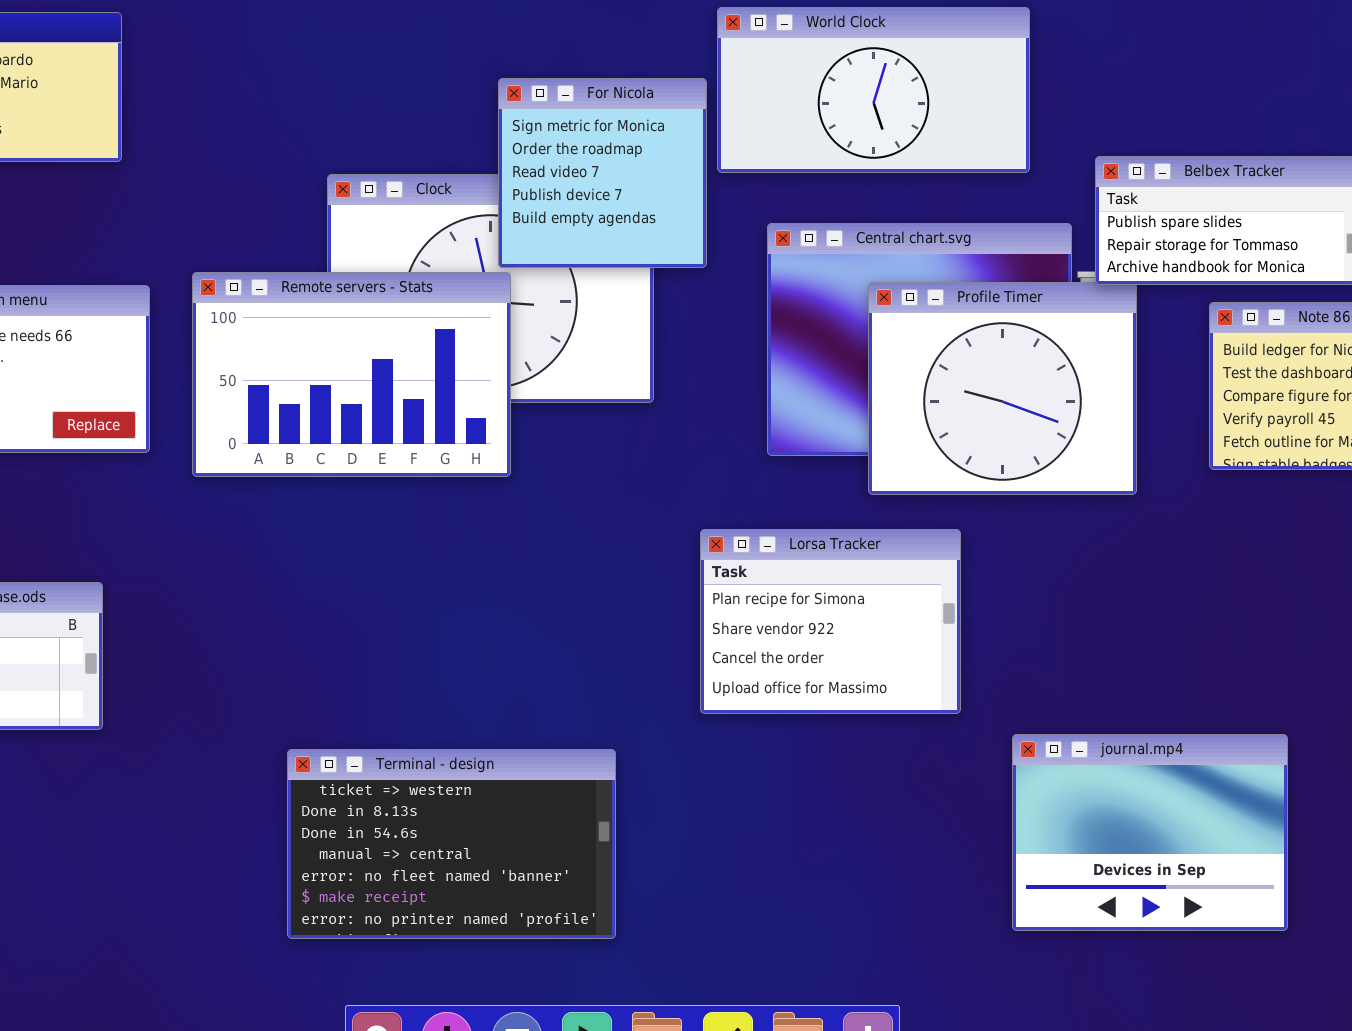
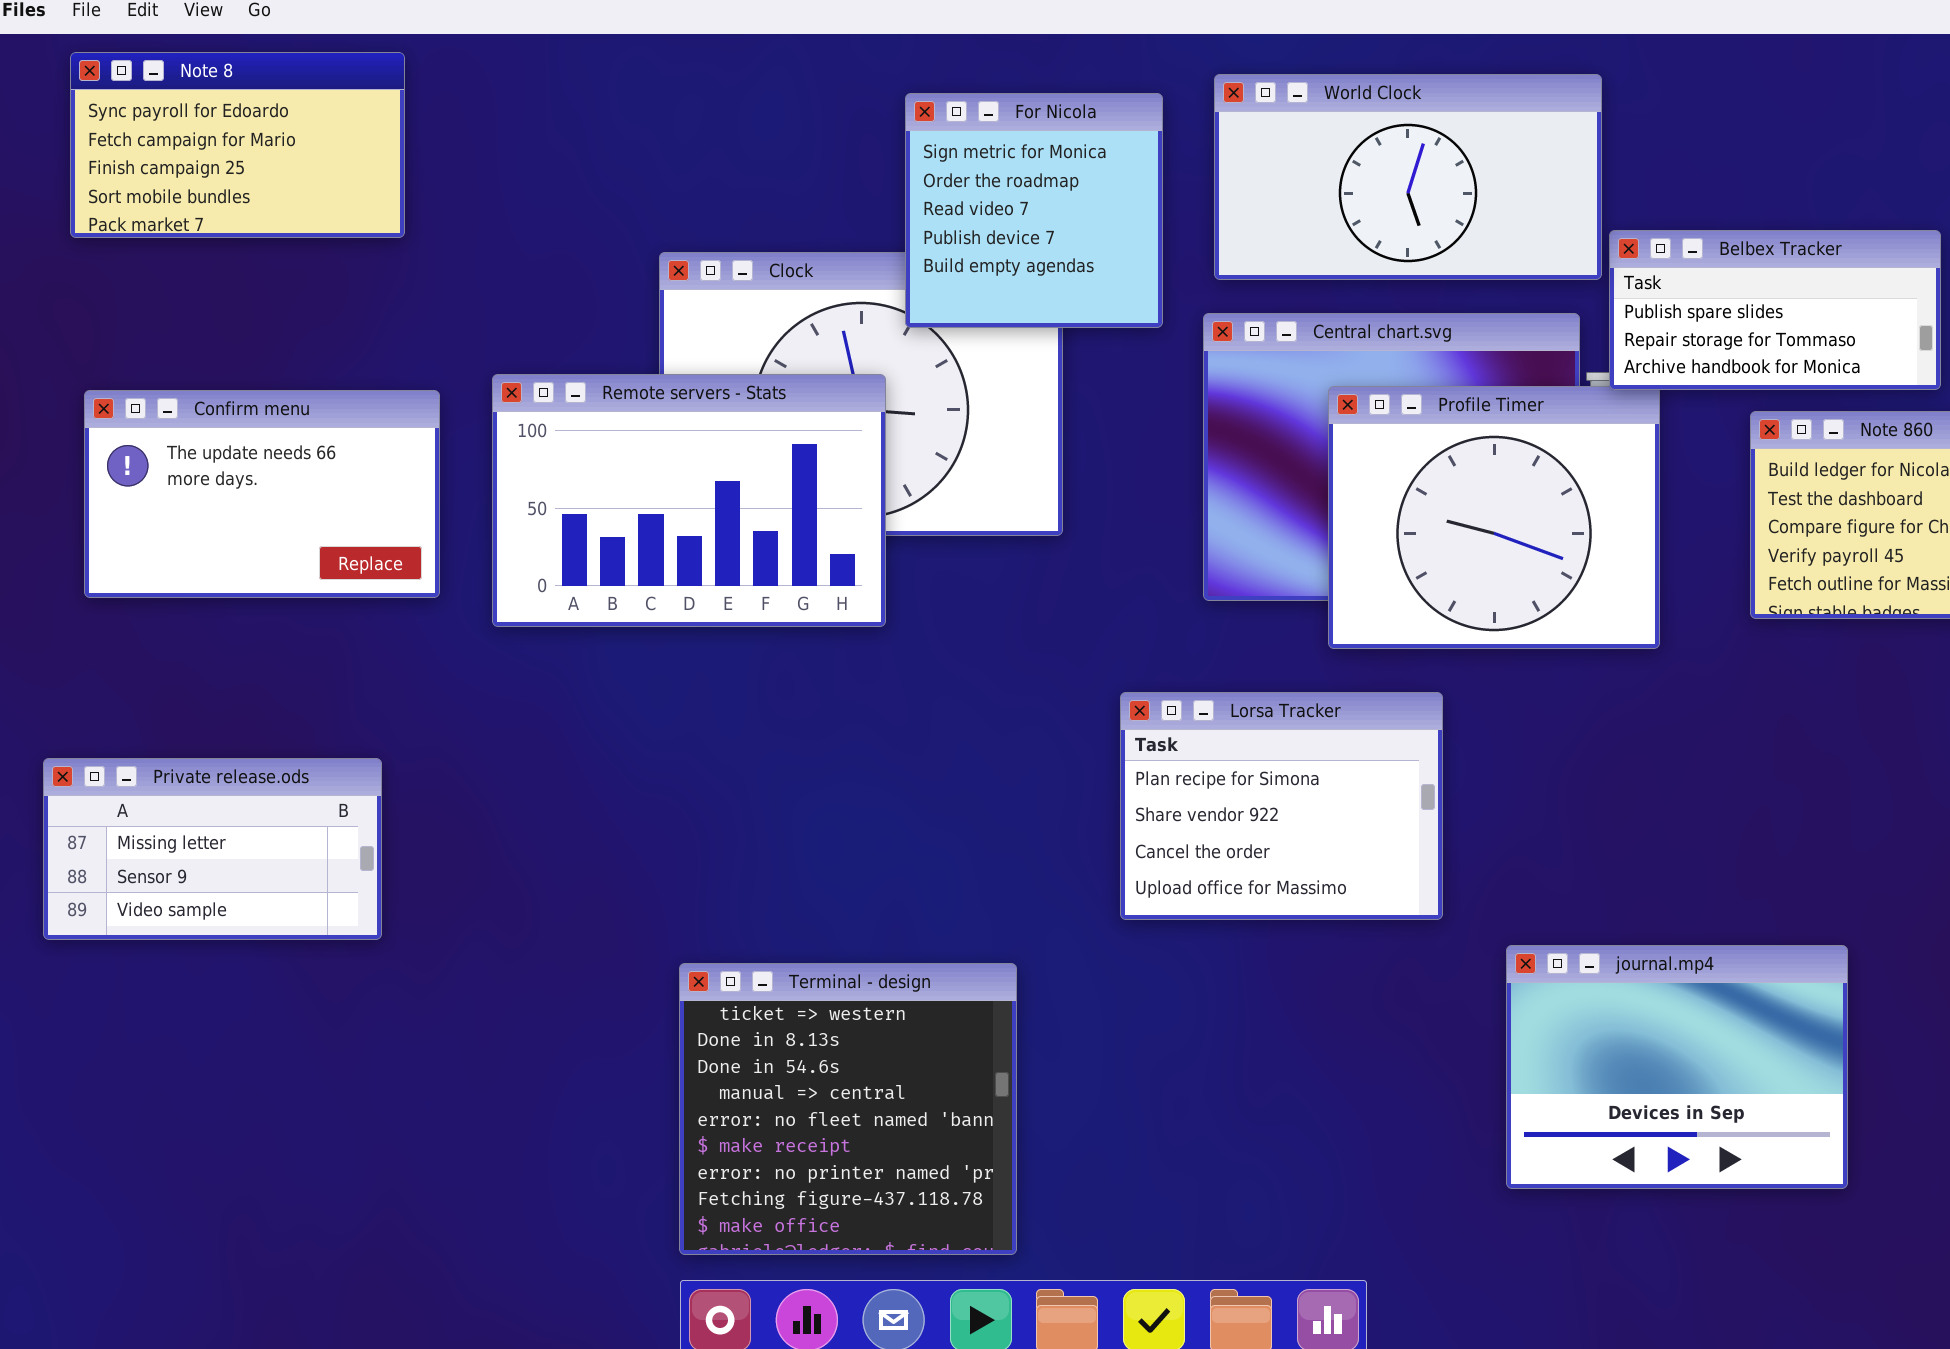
World Clock: [717,7,1030,173] -> [1214,74,1602,280], moved
For Nicola: [498,78,707,268] -> [905,93,1163,328], moved
Terminal - design: [287,749,616,939] -> [679,963,1017,1255], resized

